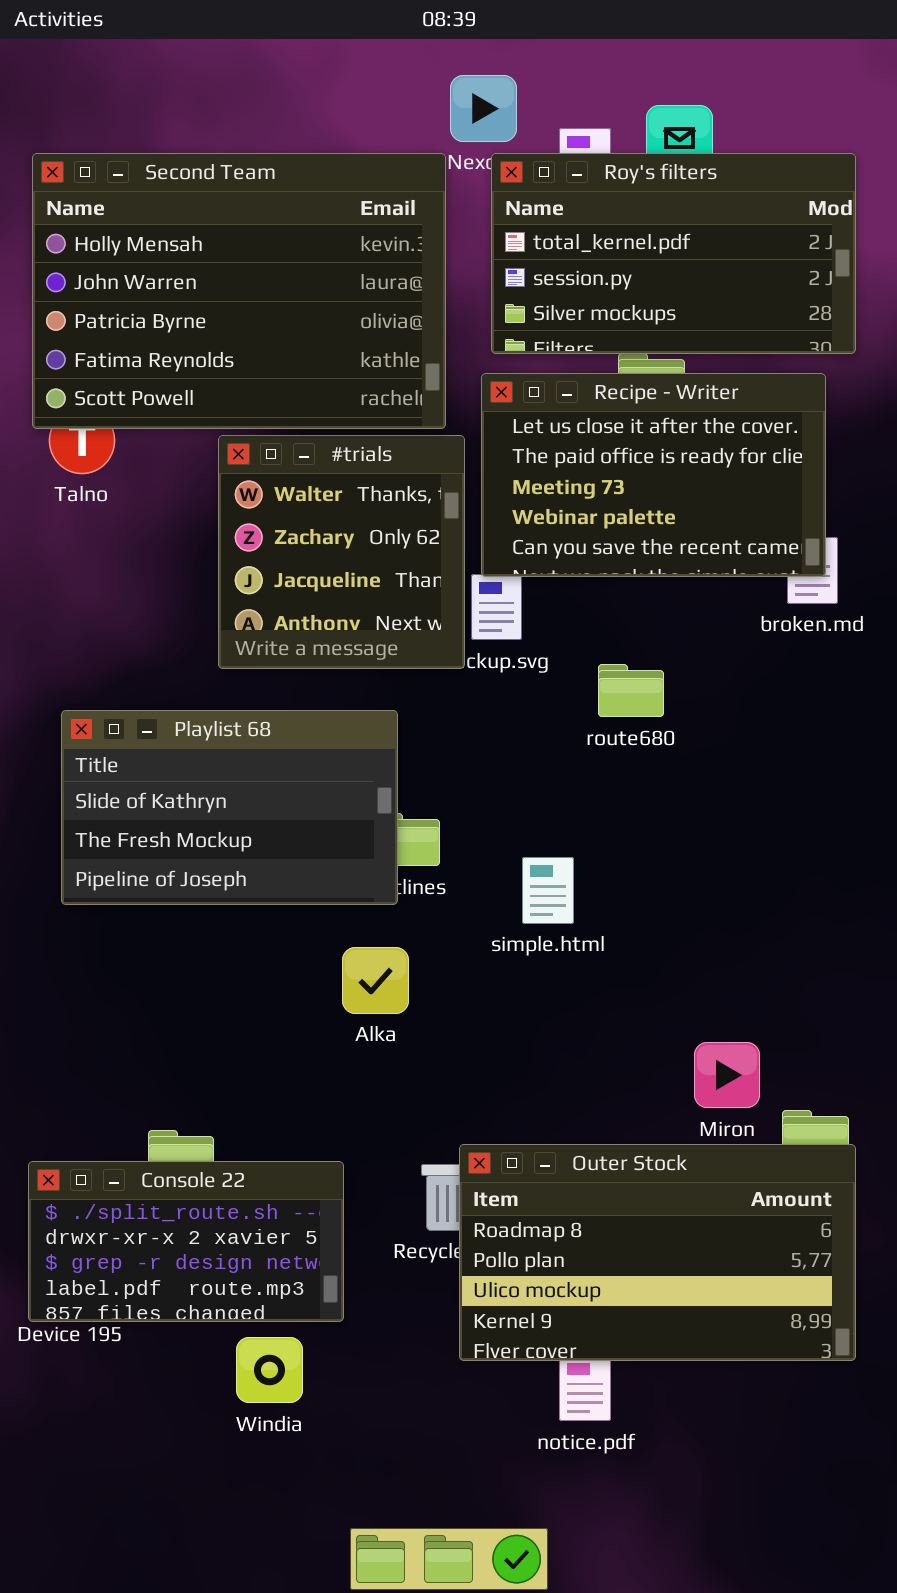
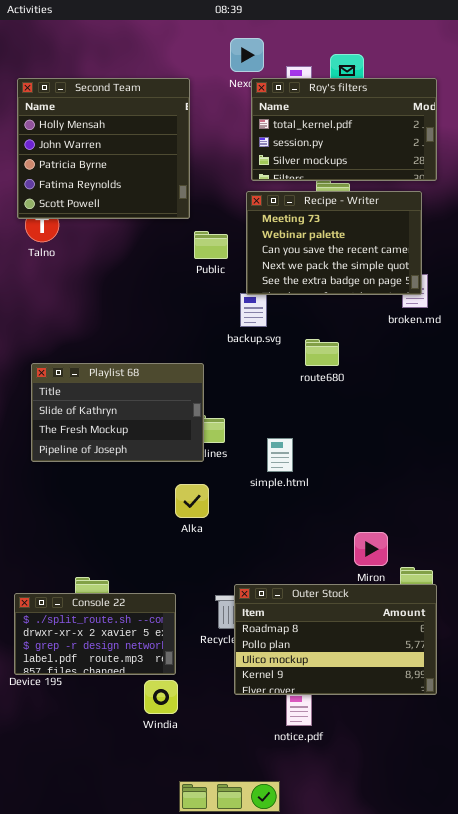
Second Team: [32,153,446,429] -> [17,78,190,219], resized
Recipe - Writer: [481,373,826,577] -> [246,191,422,295], scrolled down 2 rows
#trials: [218,435,465,669] -> none, closed
Windia: [236,1337,303,1403] -> [144,680,178,714], moved

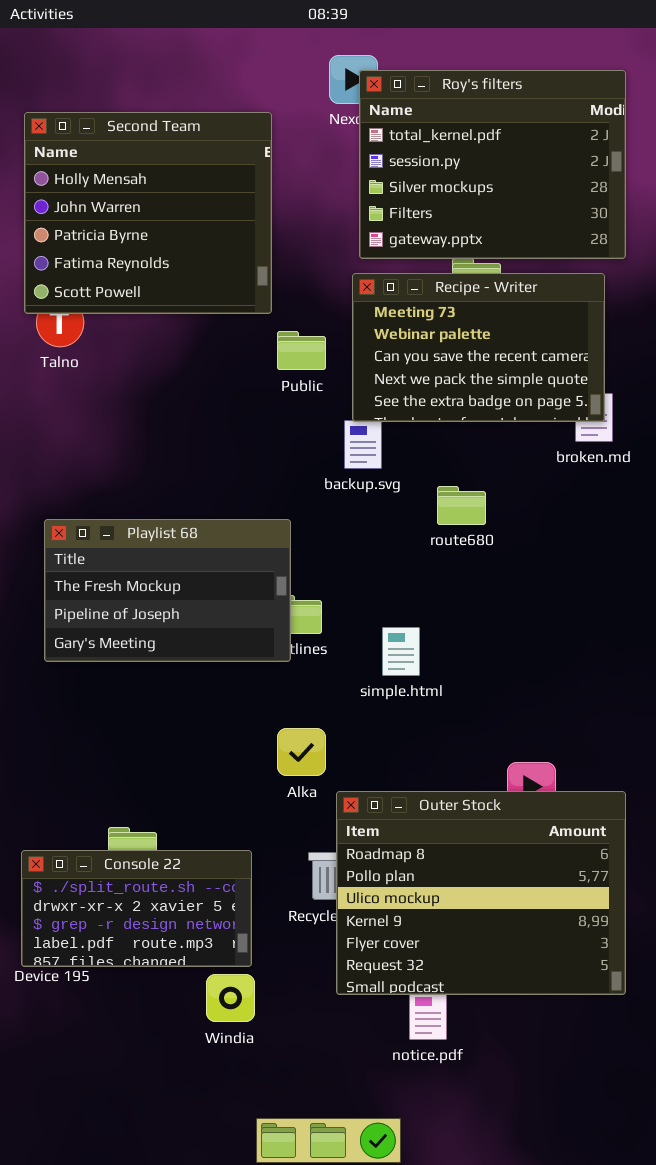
Roy's filters: [251,78,437,181] -> [359,70,626,259], resized
Playlist 68: [31,363,204,462] -> [44,519,291,662], scrolled down 1 row
Alka: [175,484,209,518] -> [277,728,326,776], moved
Outer Stock: [234,584,437,695] -> [336,791,626,995], resized

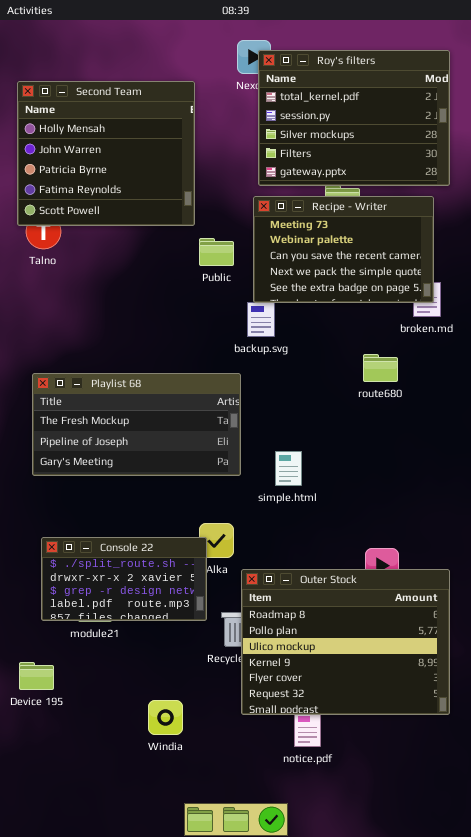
route680: [437,486,486,525] -> [363,354,398,382], moved
Playlist 68: [44,519,291,662] -> [32,373,241,476], resized
Console 22: [21,850,252,967] -> [41,537,207,621], moved

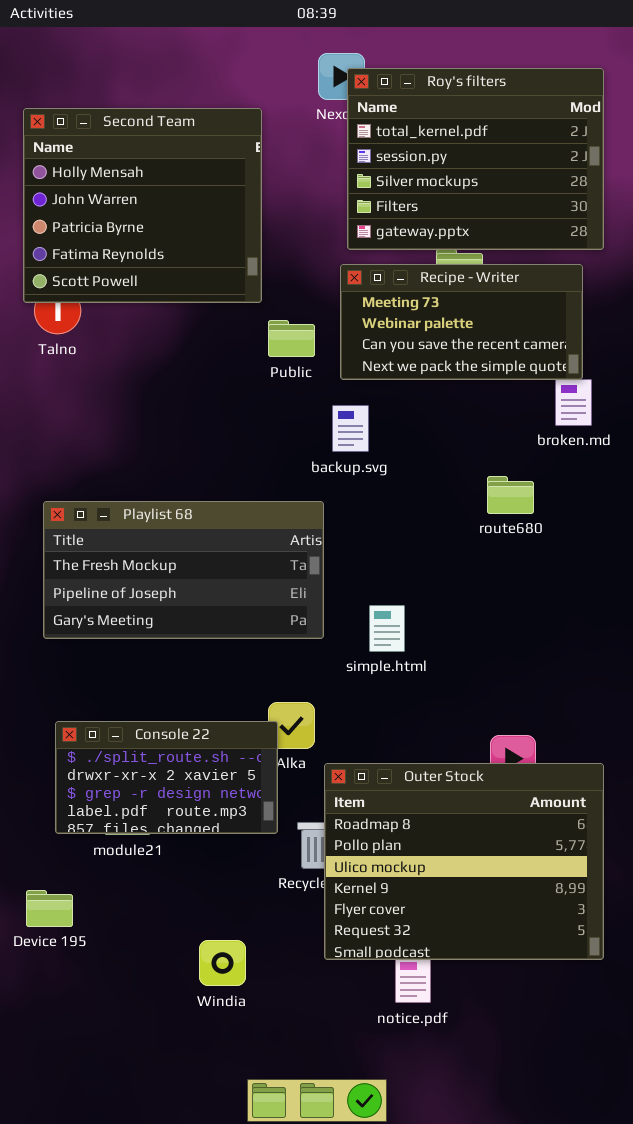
Recipe - Writer: [253,196,434,303] -> [340,264,583,380], resized

